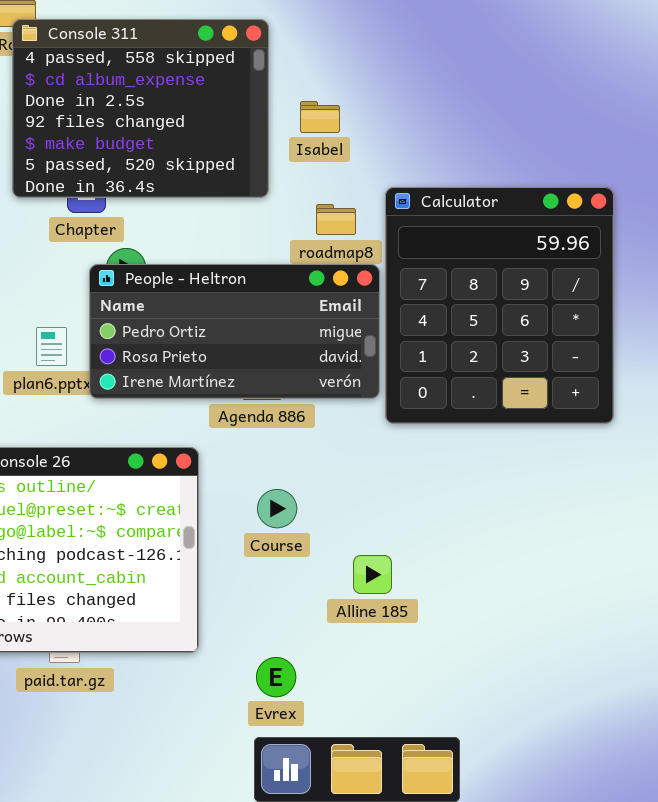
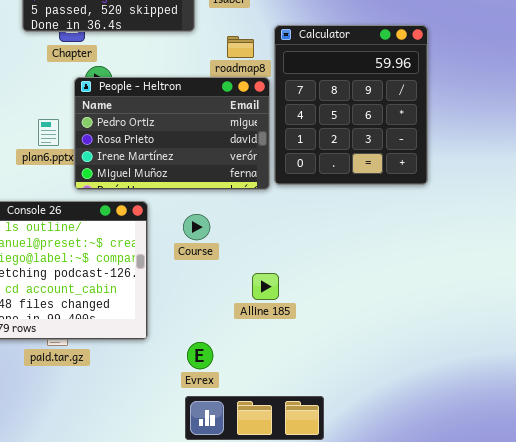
People - Heltron: [89,264,380,399] -> [74,77,270,190], resized
Course: [257,489,297,528] -> [183,214,210,240], moved

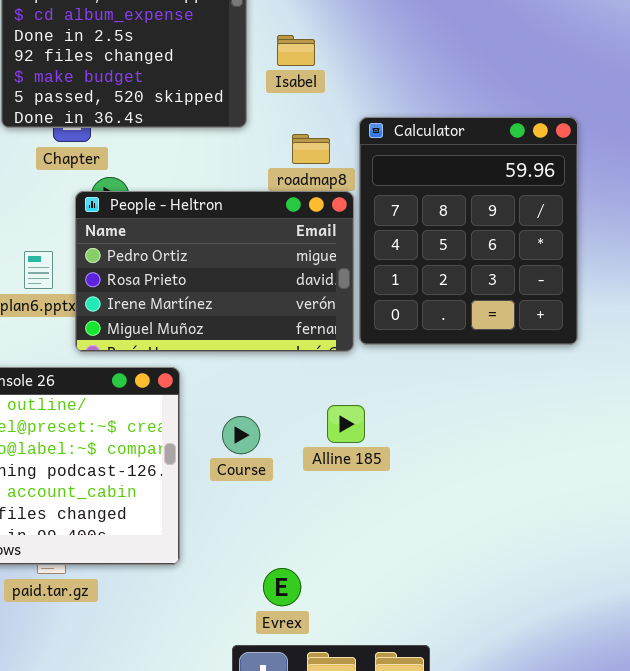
Course: [183,214,210,240] -> [222,416,260,454], moved
Alline 185: [252,273,279,300] -> [327,405,365,443], moved
Evrex: [187,342,213,369] -> [263,568,301,606], moved

